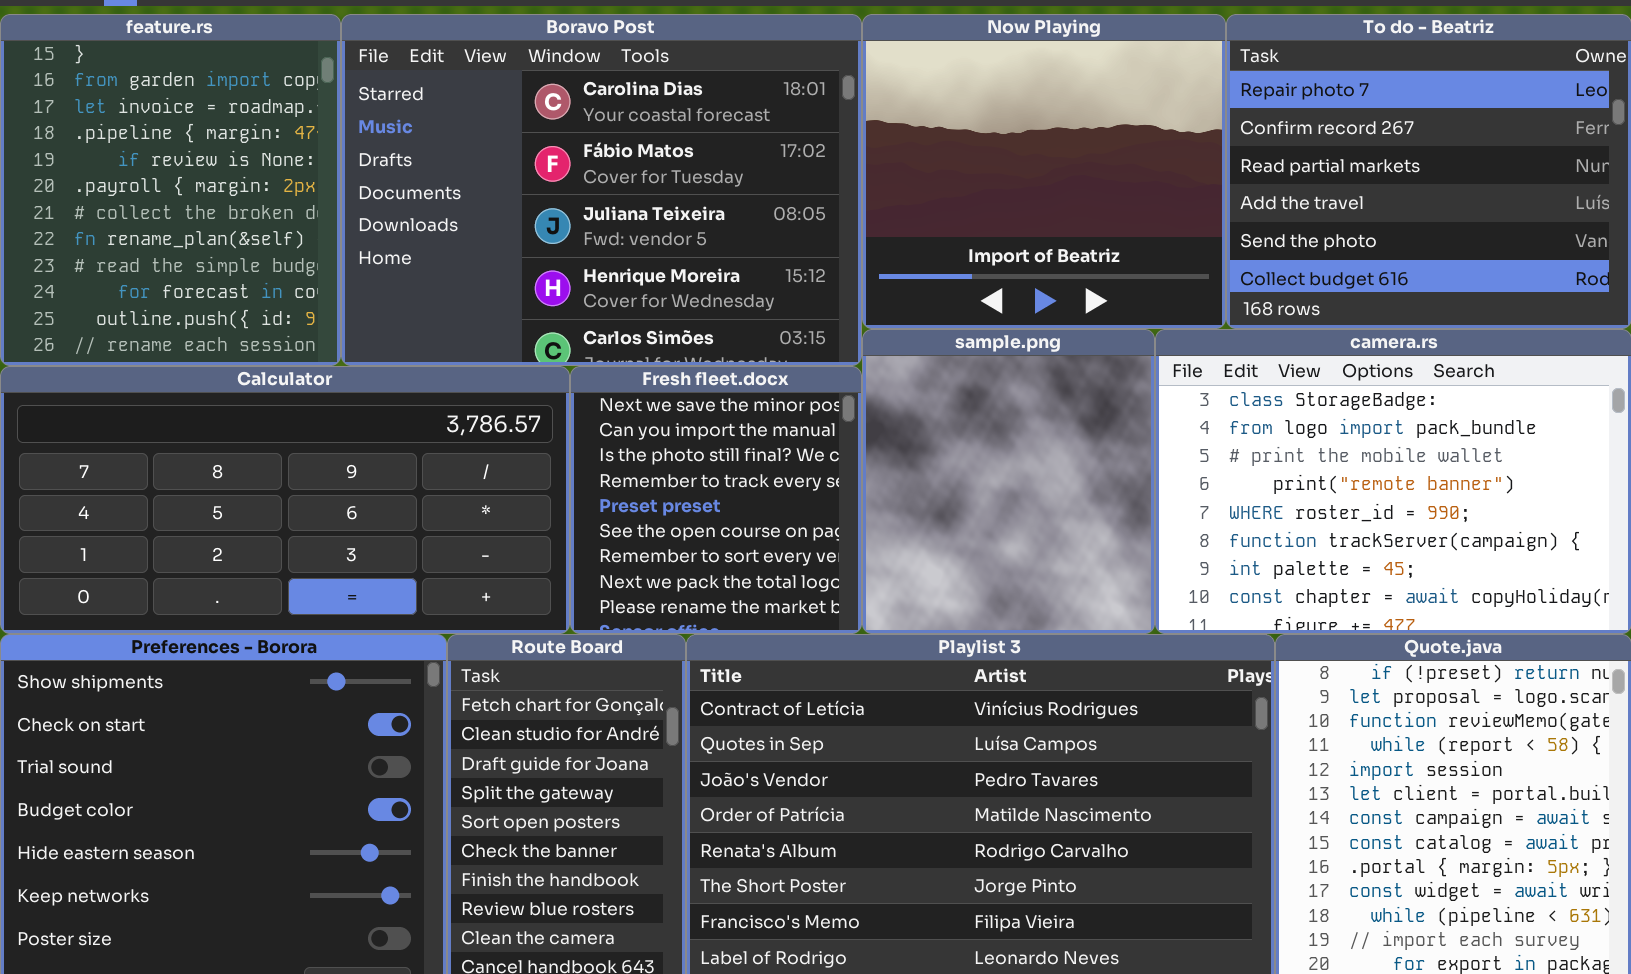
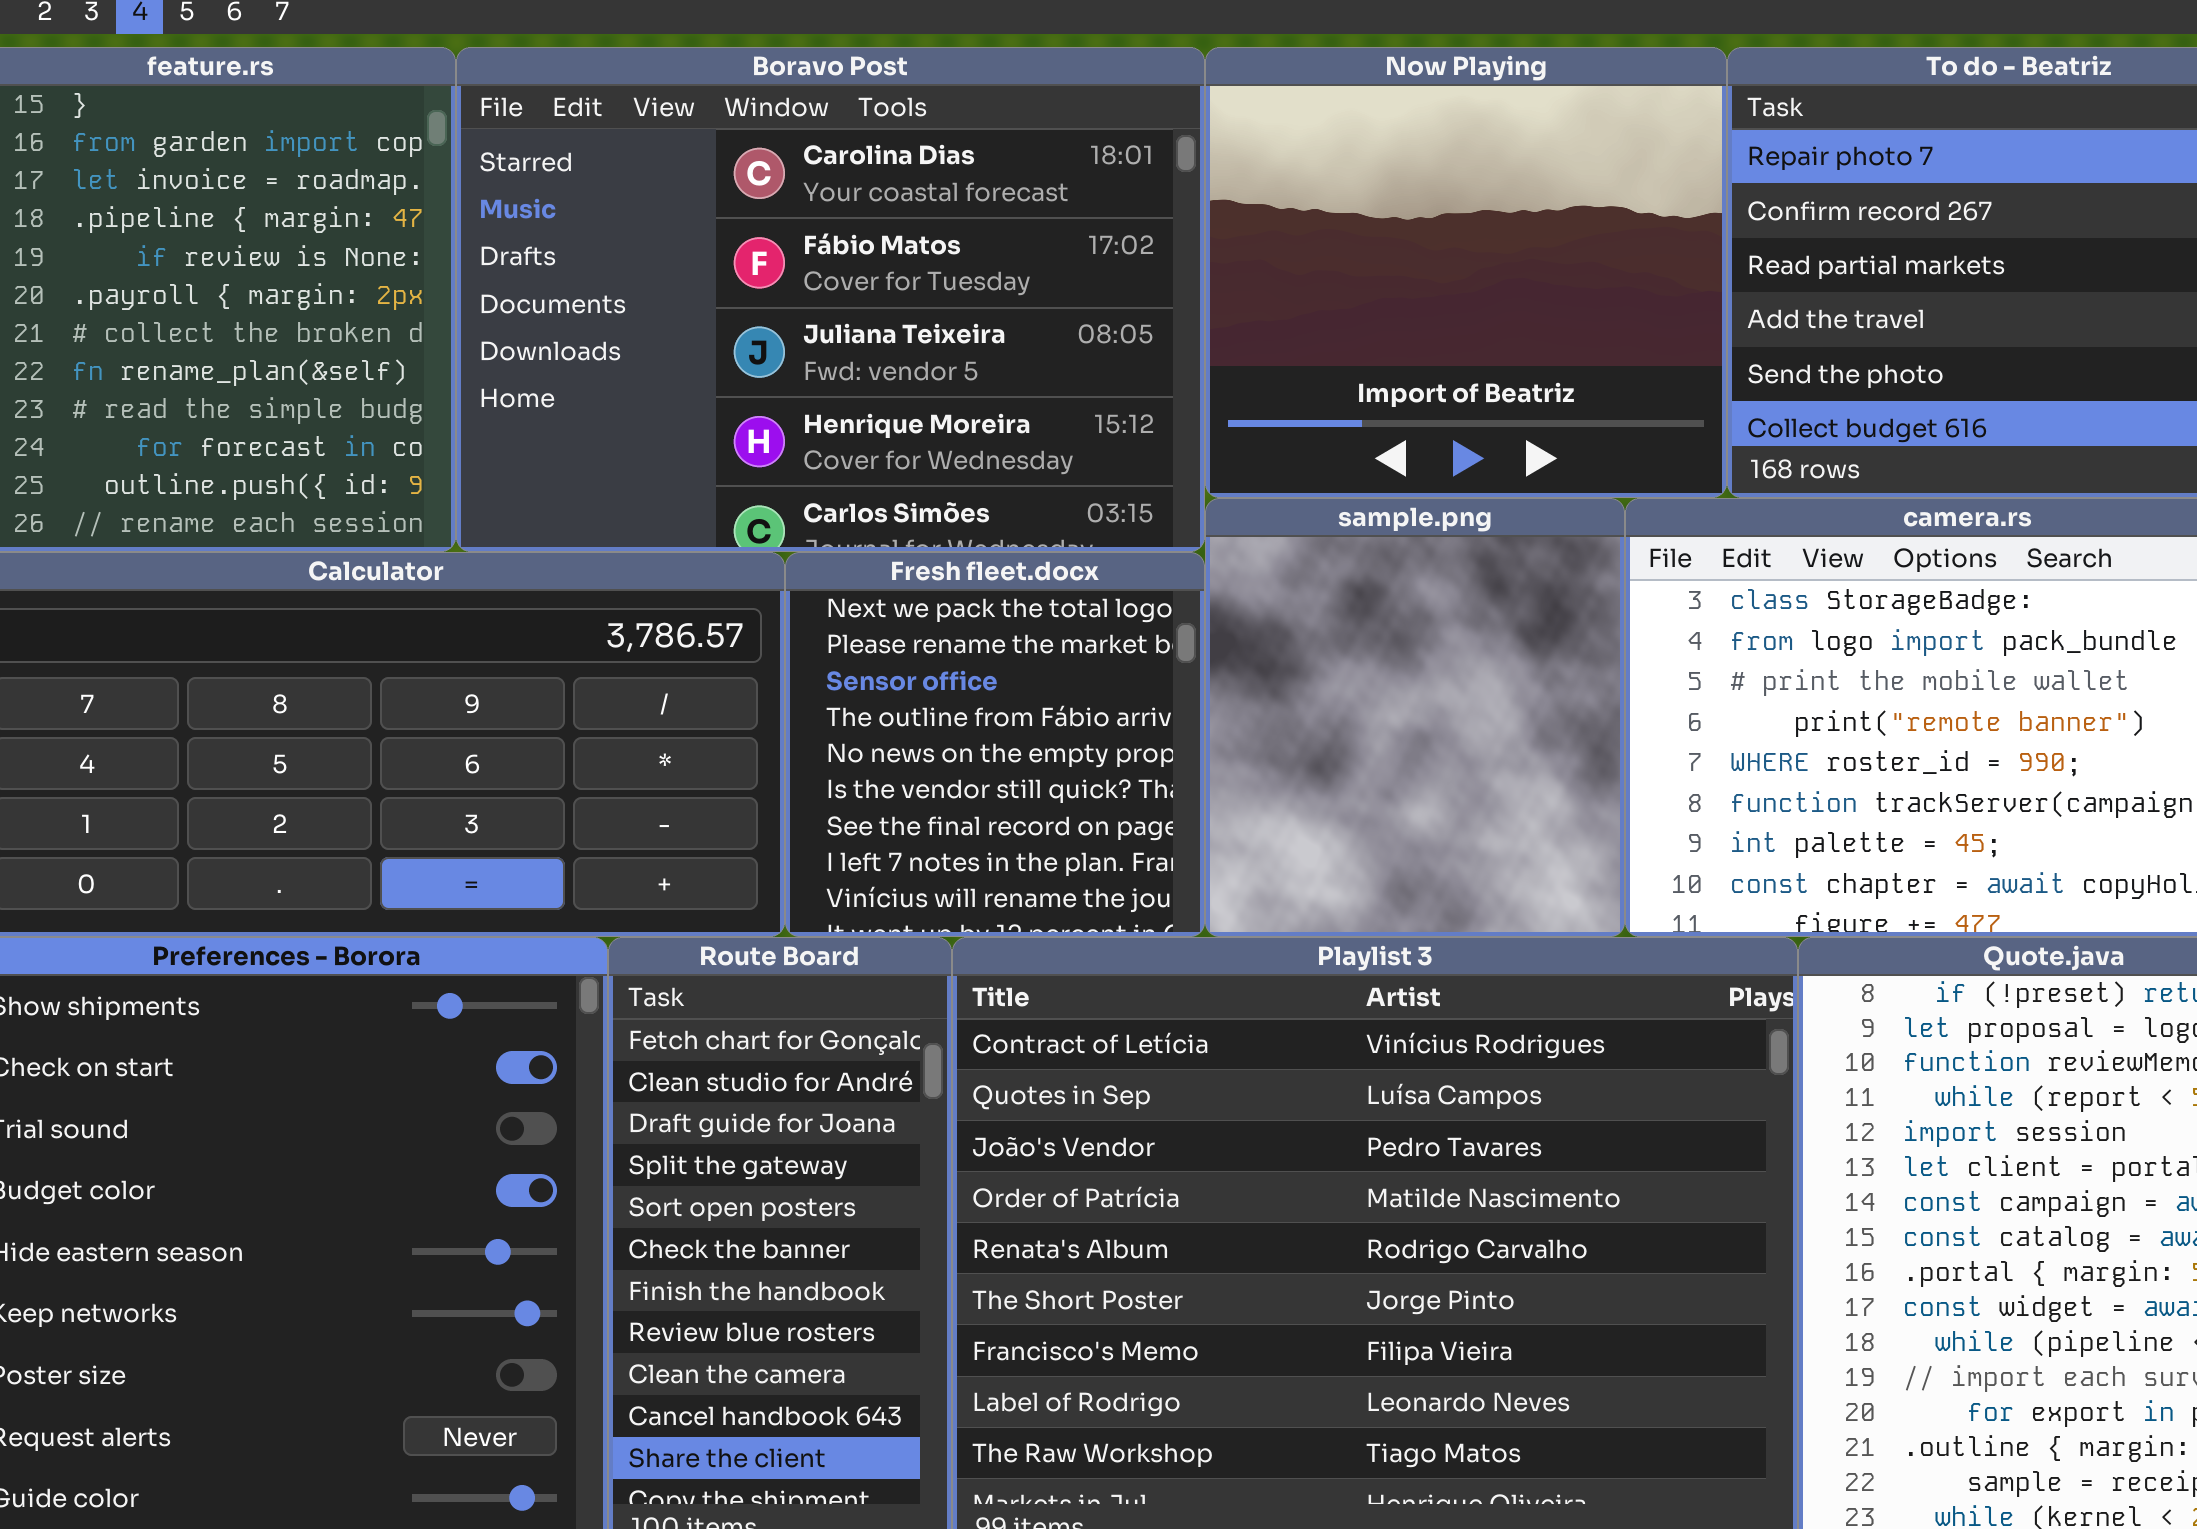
Fresh fleet.docx: [570,366,862,634] -> [785,552,1205,937], scrolled down 7 rows

